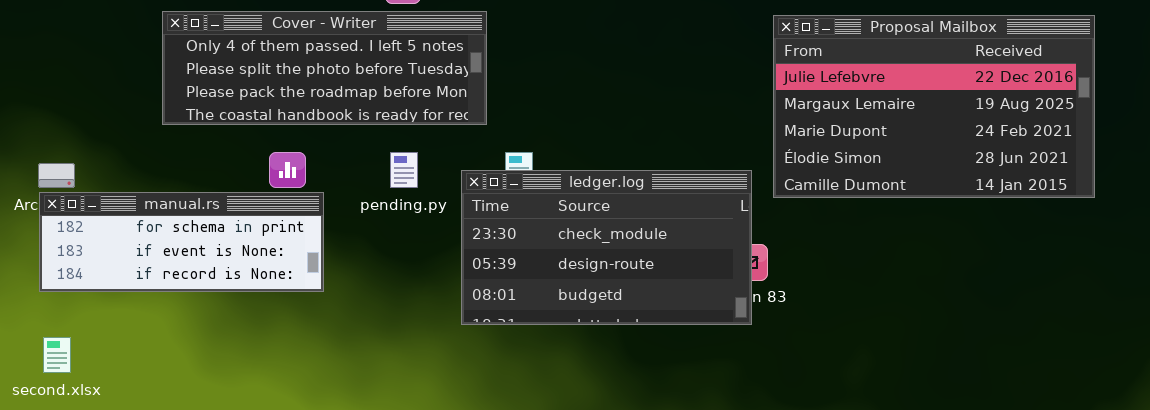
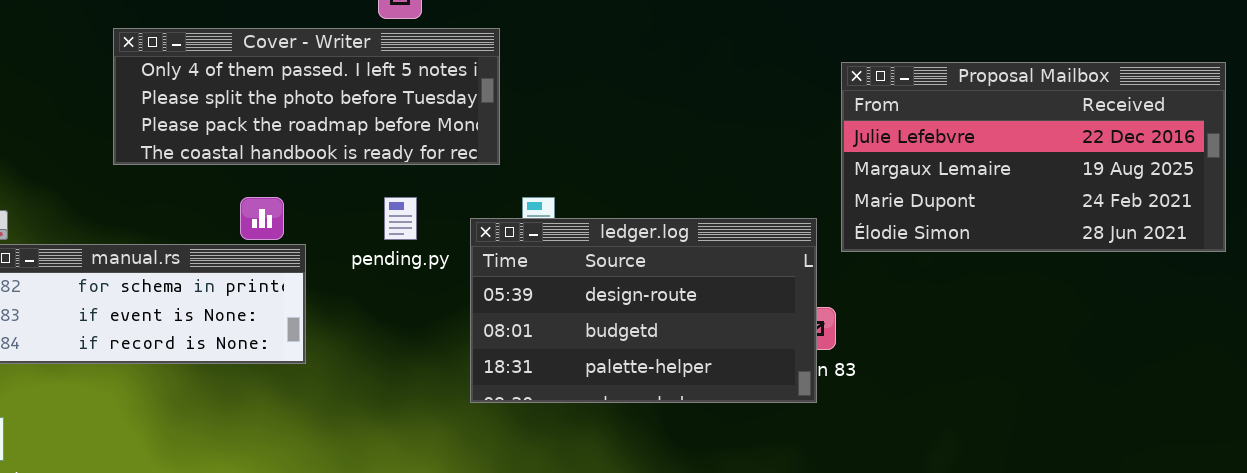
Proposal Mailbox: [773,15,1095,198] -> [841,62,1226,252], resized
ledger.log: [461,170,752,325] -> [470,218,817,403], scrolled down 1 row

